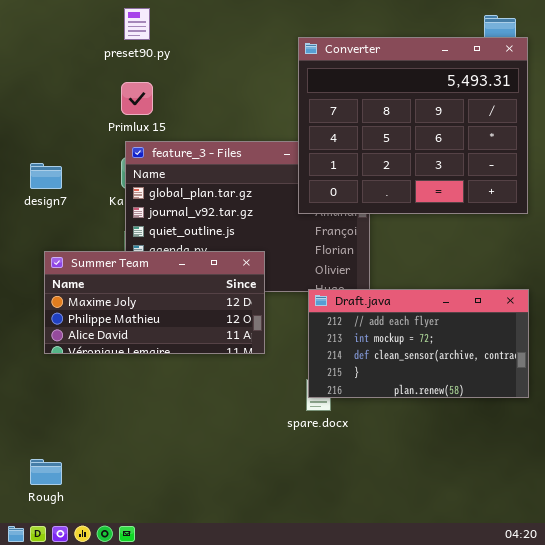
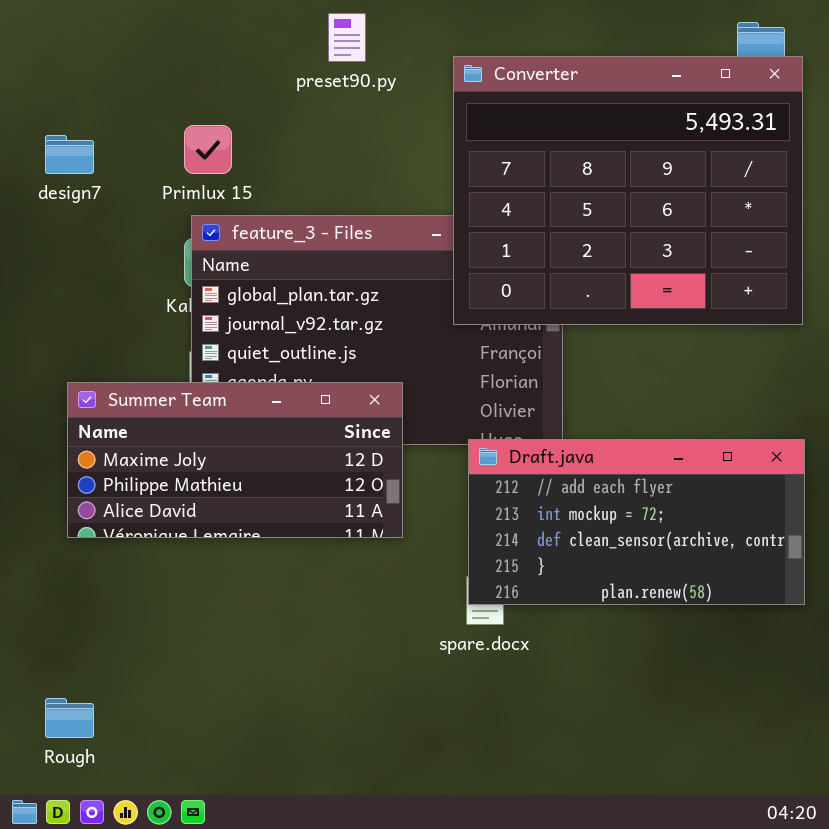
preset90.py: [124,8,150,40] -> [328,13,366,62], moved
design7: [30,163,62,189] -> [45,135,94,174], moved

